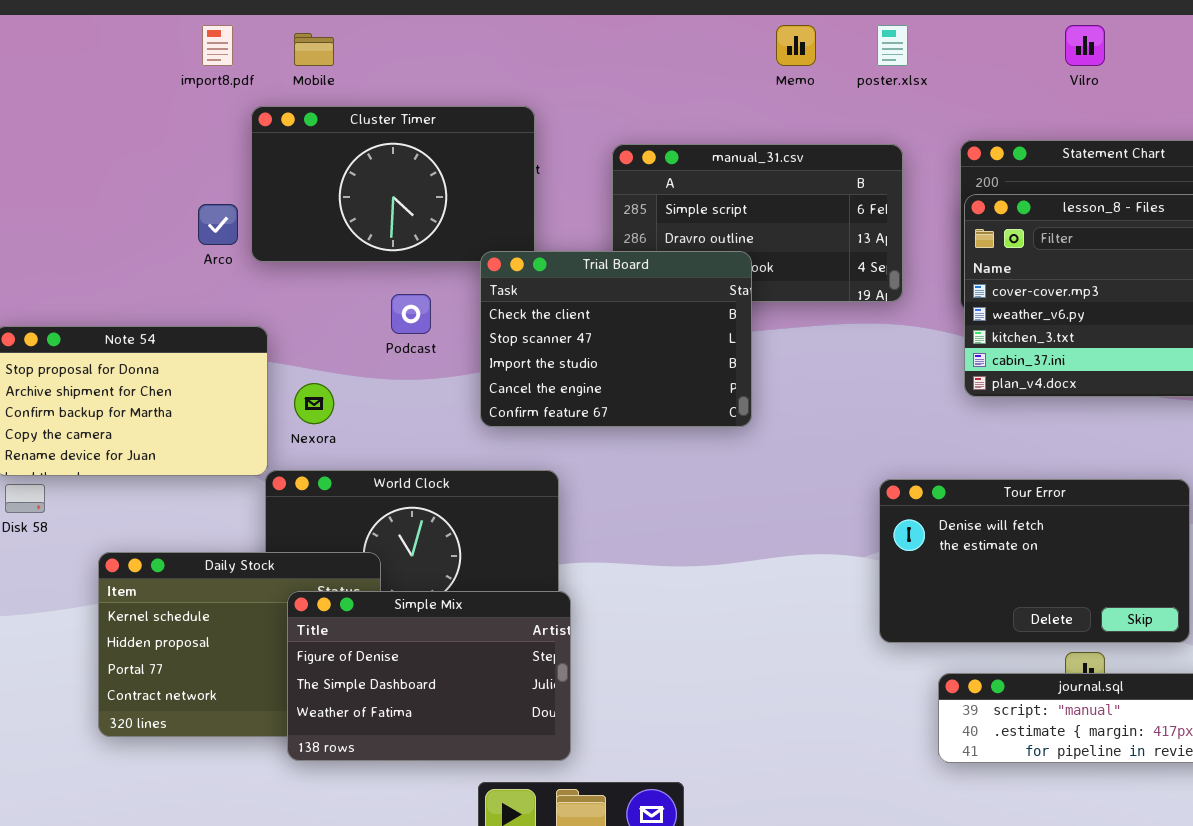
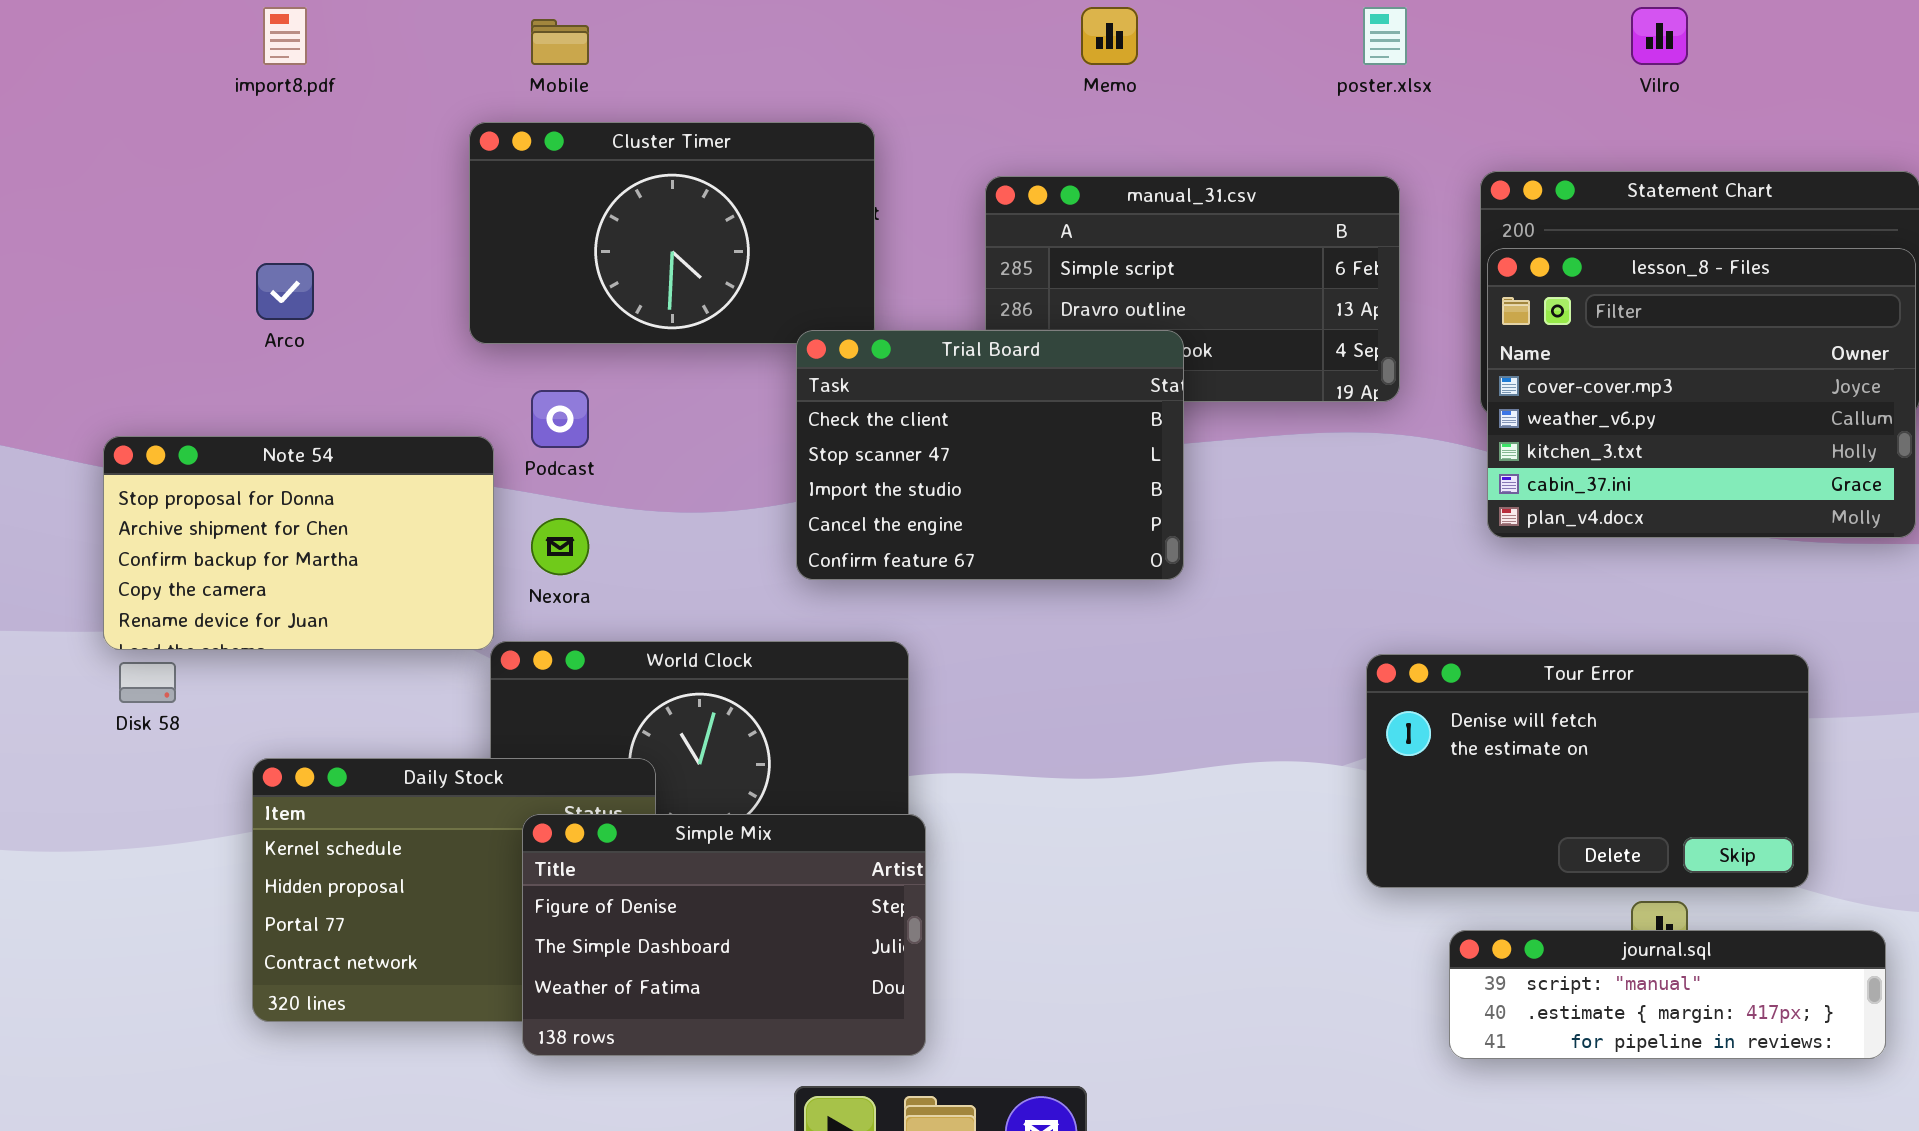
import8.pdf: [202,25,233,66] -> [263,7,307,65], moved
Memo: [776,25,816,66] -> [1081,7,1138,65], moved
Arco: [198,204,238,245] -> [256,263,314,320], moved
Podcast: [391,294,431,334] -> [531,390,589,448], moved

